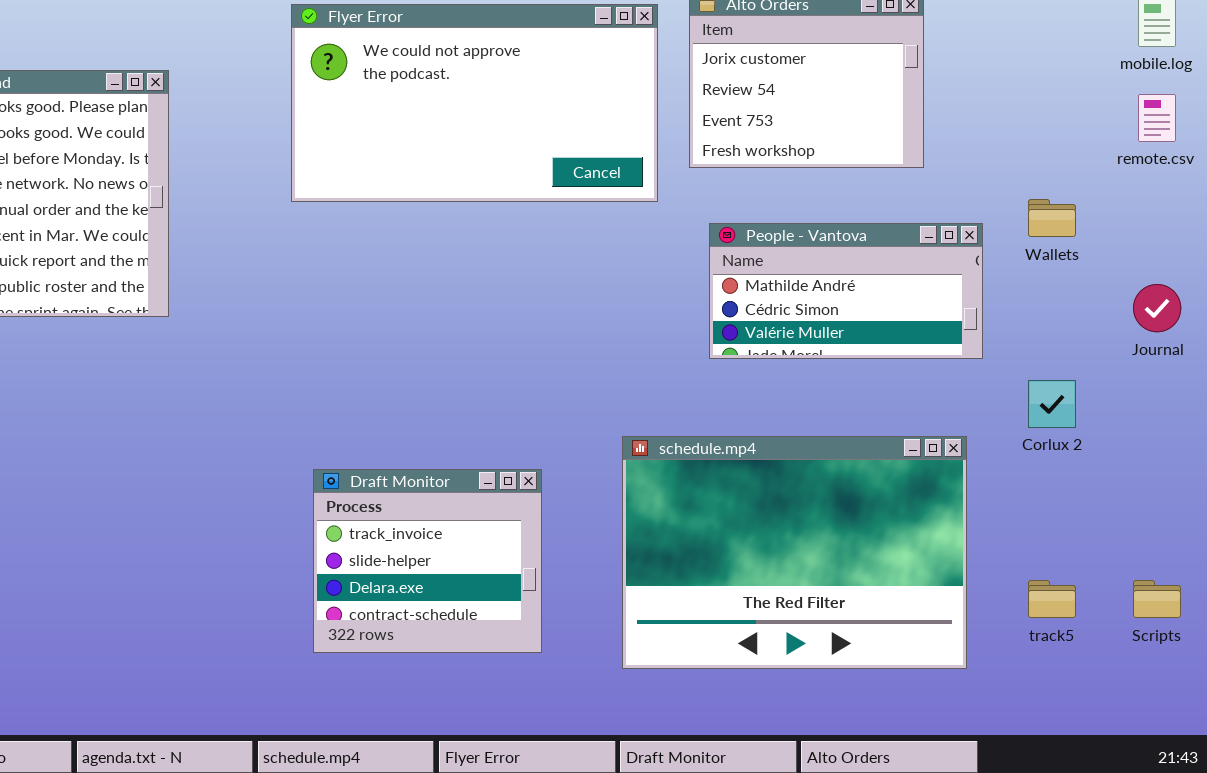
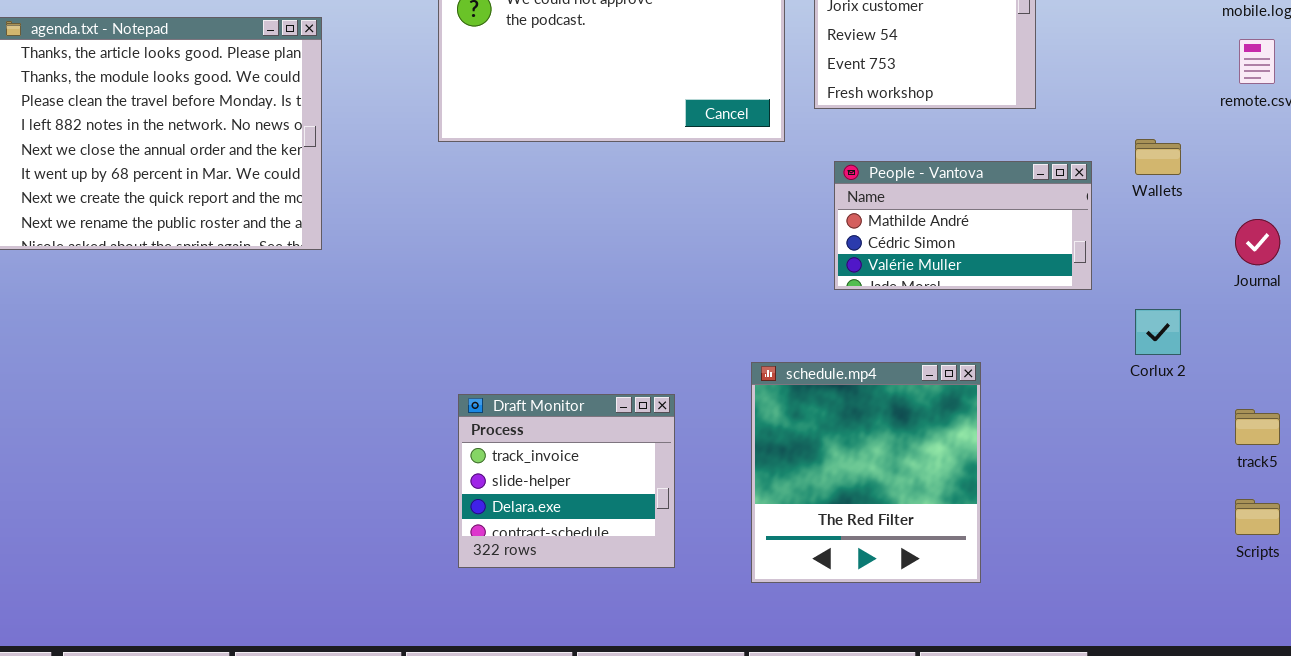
schedule.mp4: [622,436,967,669] -> [751,362,981,583], resized
track5: [1028,580,1076,618] -> [1235,409,1280,445], moved

